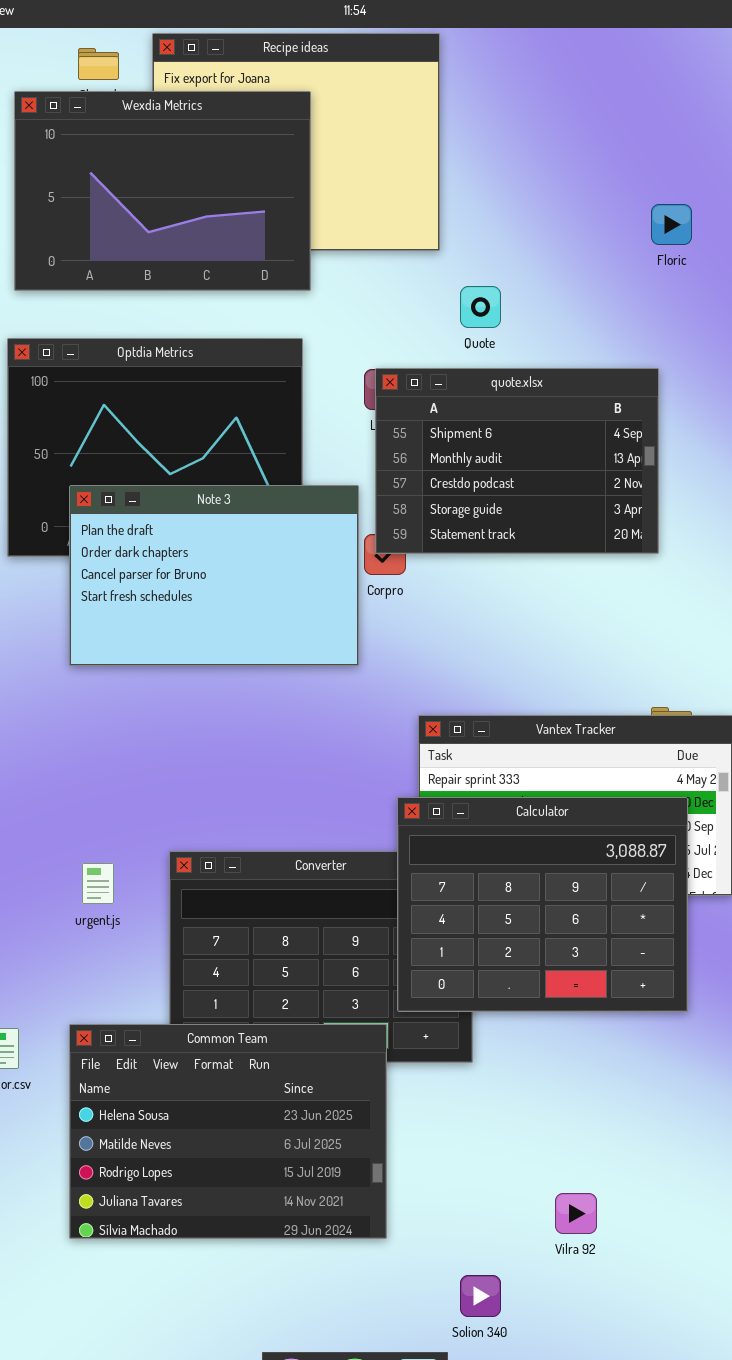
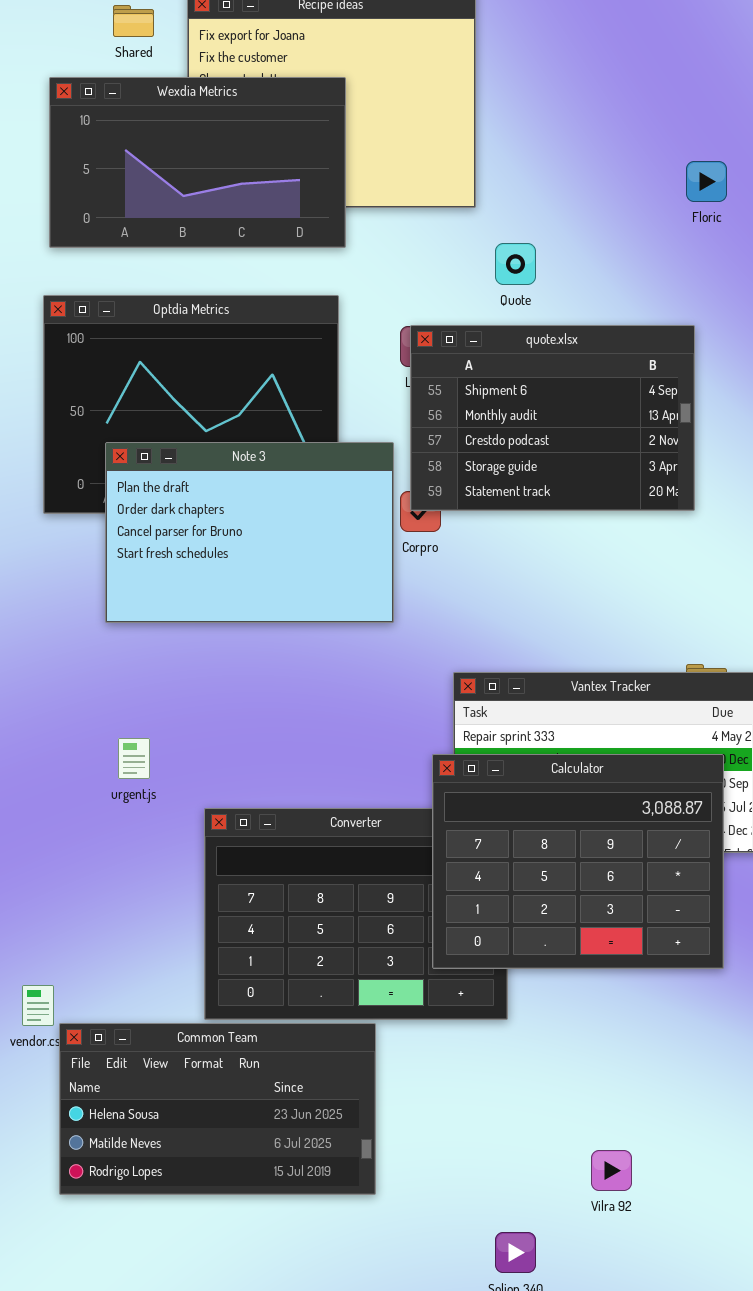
Wexdia Metrics: [14,91,311,291] -> [49,77,346,248], resized
urgent.js: [82,863,114,904] -> [118,738,150,779], moved
Common Team: [69,1024,387,1239] -> [59,1023,376,1195], moved, resized

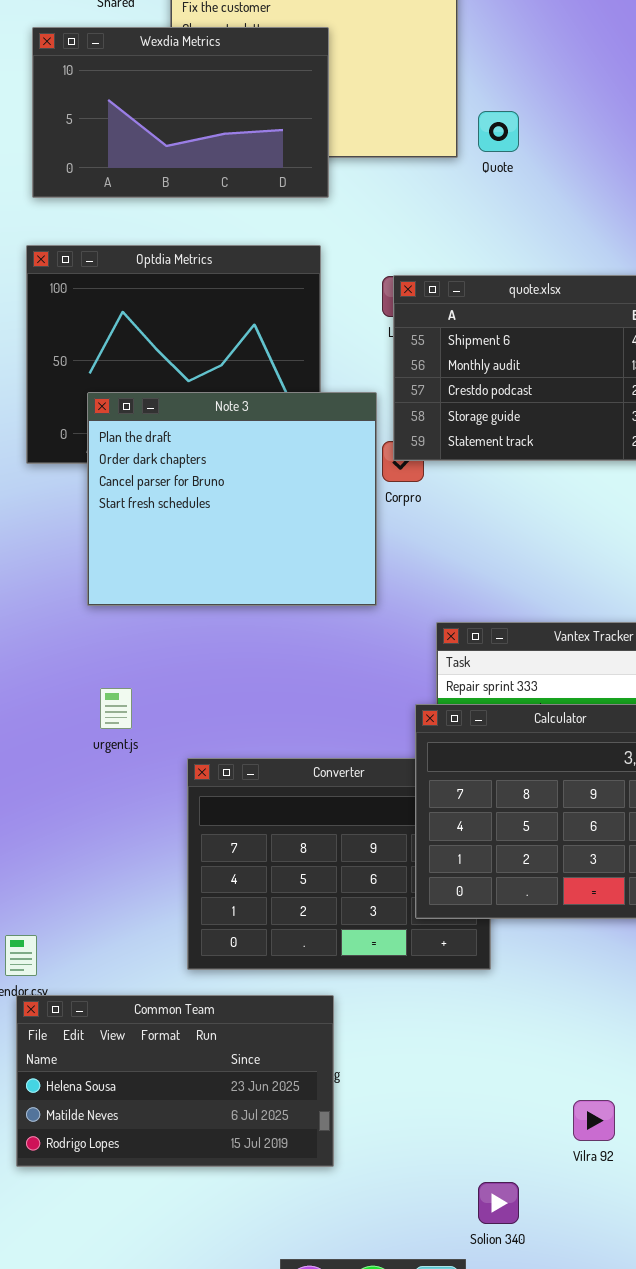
Quote: [495,243,536,285] -> [478,111,519,152], moved
Note 3: [105,442,394,623] -> [87,392,377,606], resized
Common Team: [59,1023,376,1195] -> [16,995,334,1167], moved

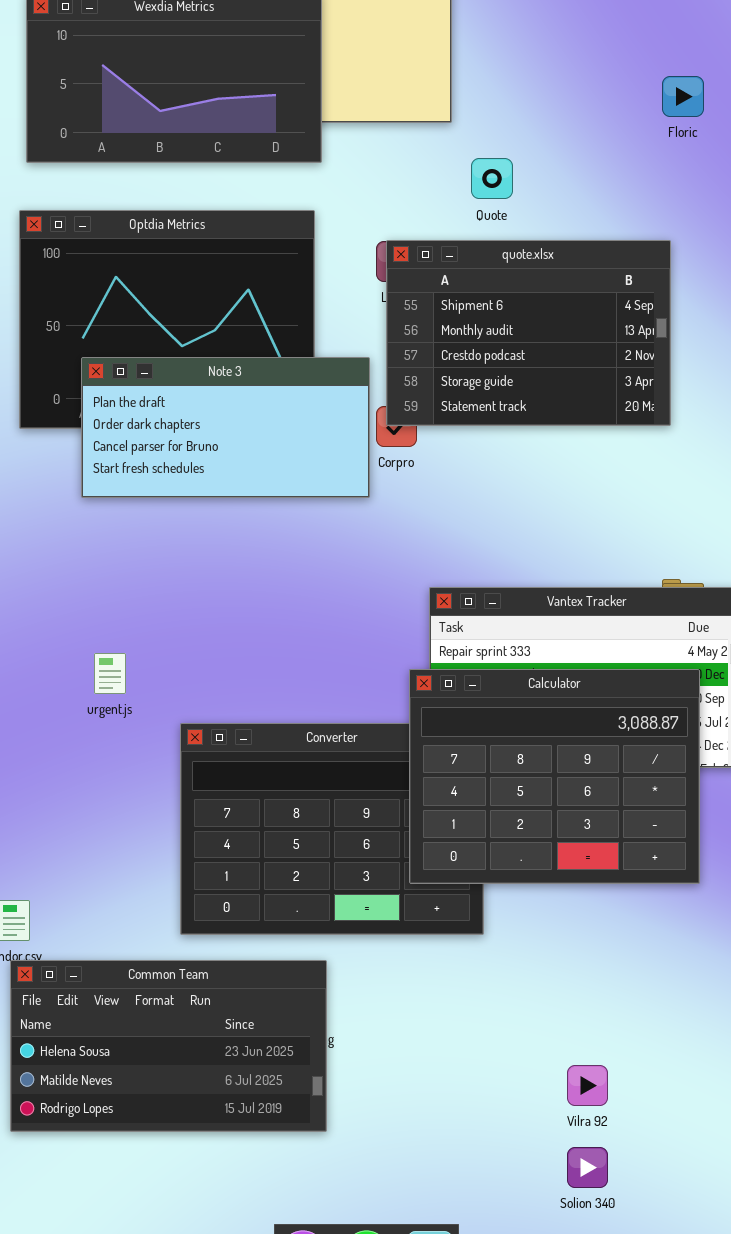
Quote: [478,111,519,152] -> [471,158,513,199], moved
Note 3: [87,392,377,606] -> [81,357,370,498], resized
Solion 340: [478,1182,519,1224] -> [567,1147,608,1188], moved

